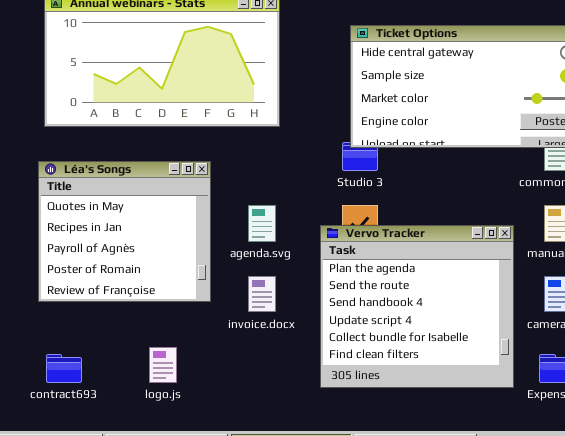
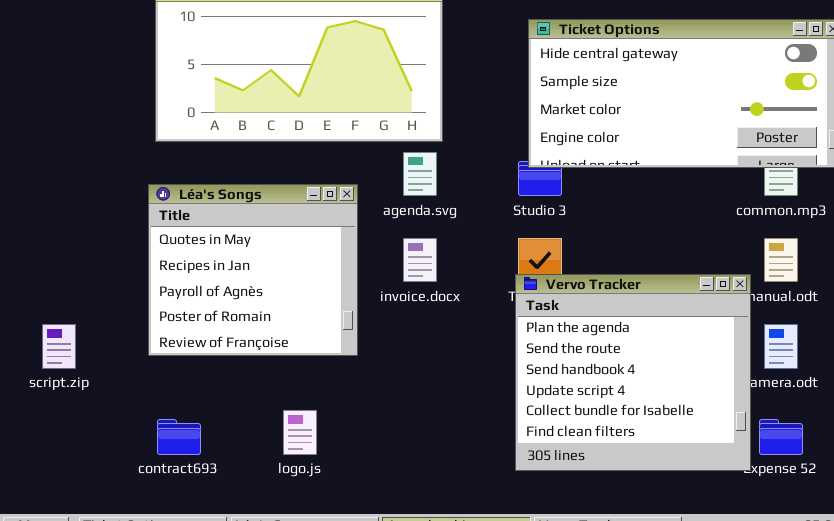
agenda.svg: [248,205,276,242] -> [403,152,437,196], moved
Vervo Tracker: [320,225,514,388] -> [515,274,751,471], moved
invoice.docx: [248,276,276,312] -> [403,238,437,282], moved

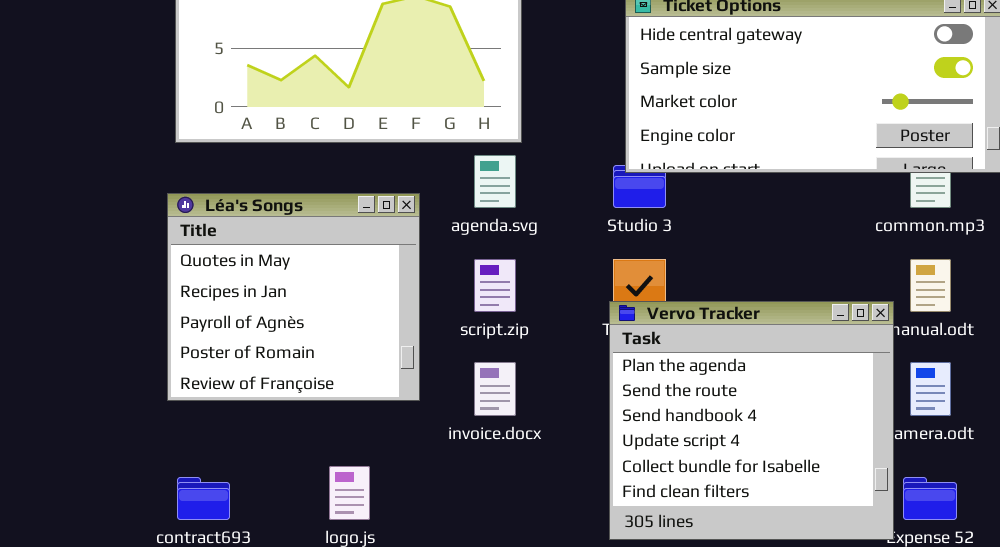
invoice.docx: [403,238,437,282] -> [474,362,516,416], moved
script.zip: [42,324,76,369] -> [474,259,516,312], moved

